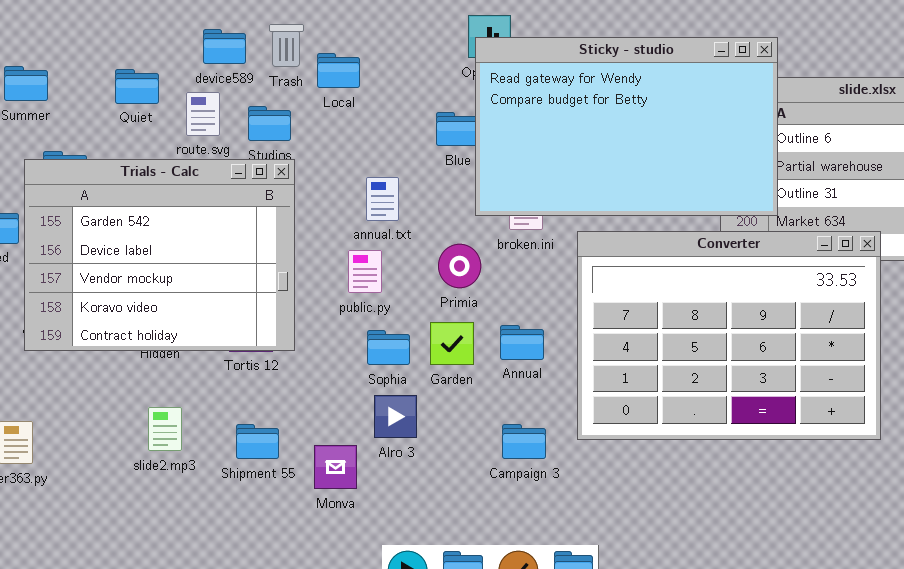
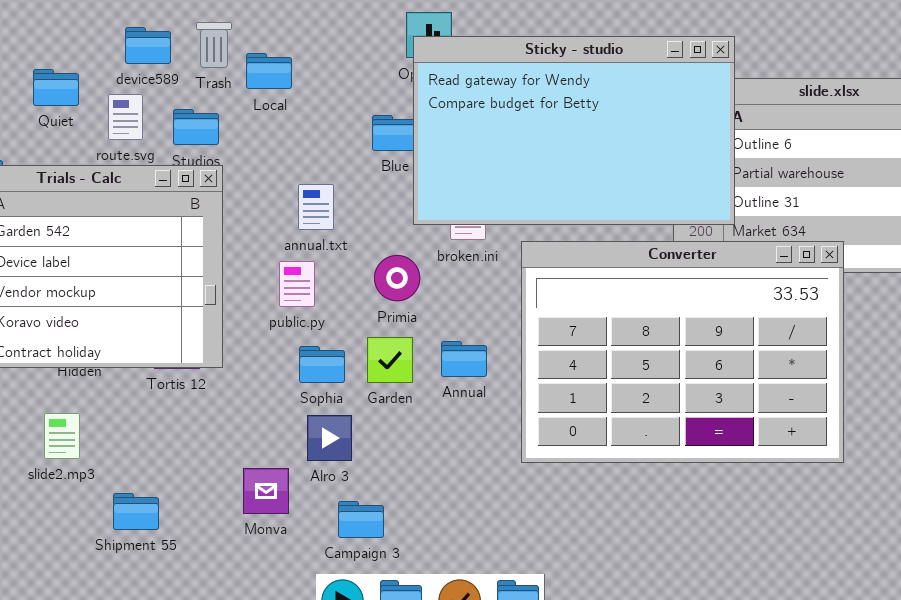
slide2.mp3: [148,407,182,451] -> [44,413,80,459], moved
Shipment 55: [236,424,279,459] -> [113,493,159,530], moved
Campaign 3: [502,424,546,459] -> [338,501,384,538], moved

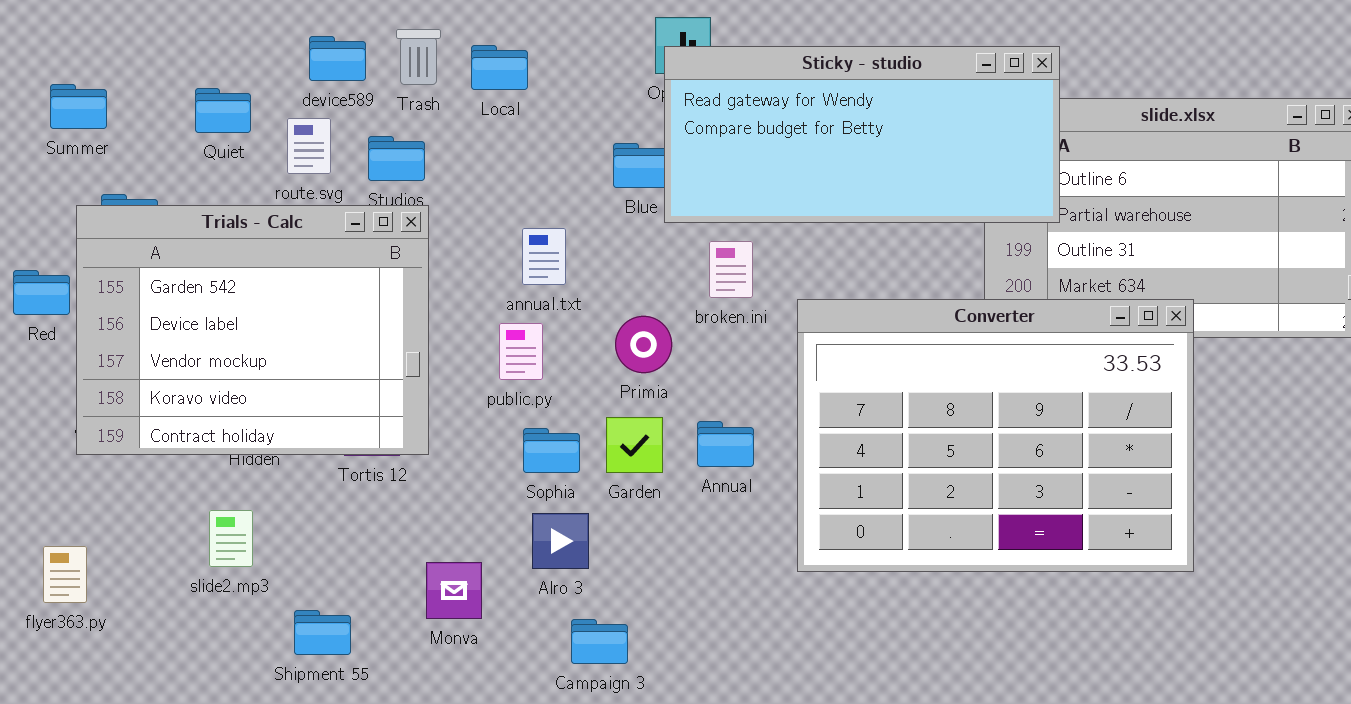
Sticky - studio: [413,36,735,225] -> [664,46,1060,223], resized
Local: [246,53,292,89] -> [471,45,528,90], moved
Monva: [243,468,289,514] -> [426,562,482,619], moved

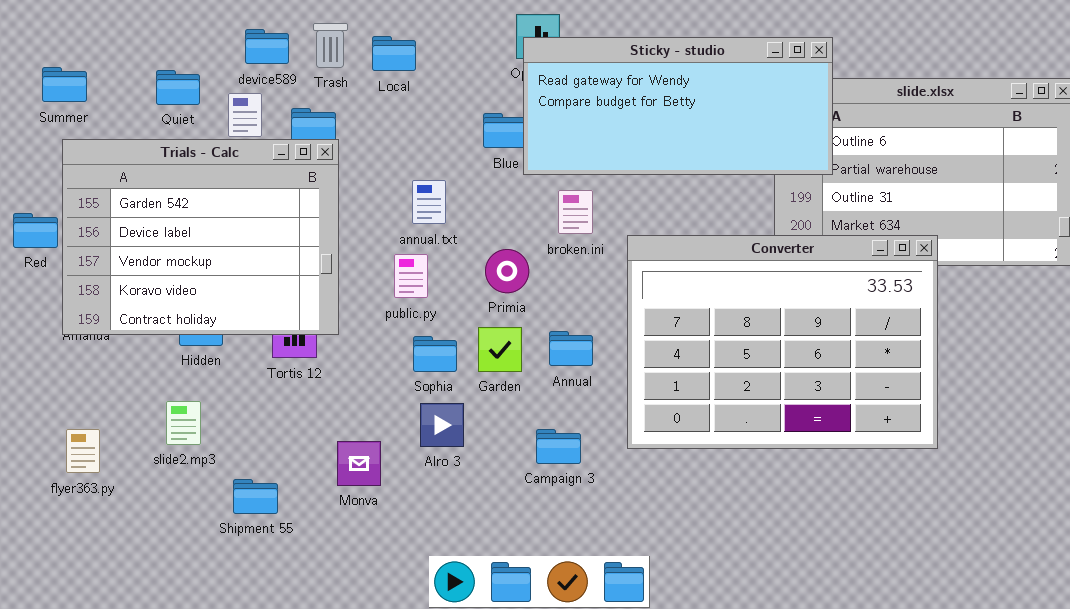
Trials - Calc: [76,205,429,455] -> [62,139,339,335], moved
flyer363.py: [43,546,87,603] -> [66,429,100,473], moved
Campaign 3: [571,619,628,664] -> [536,429,581,464], moved

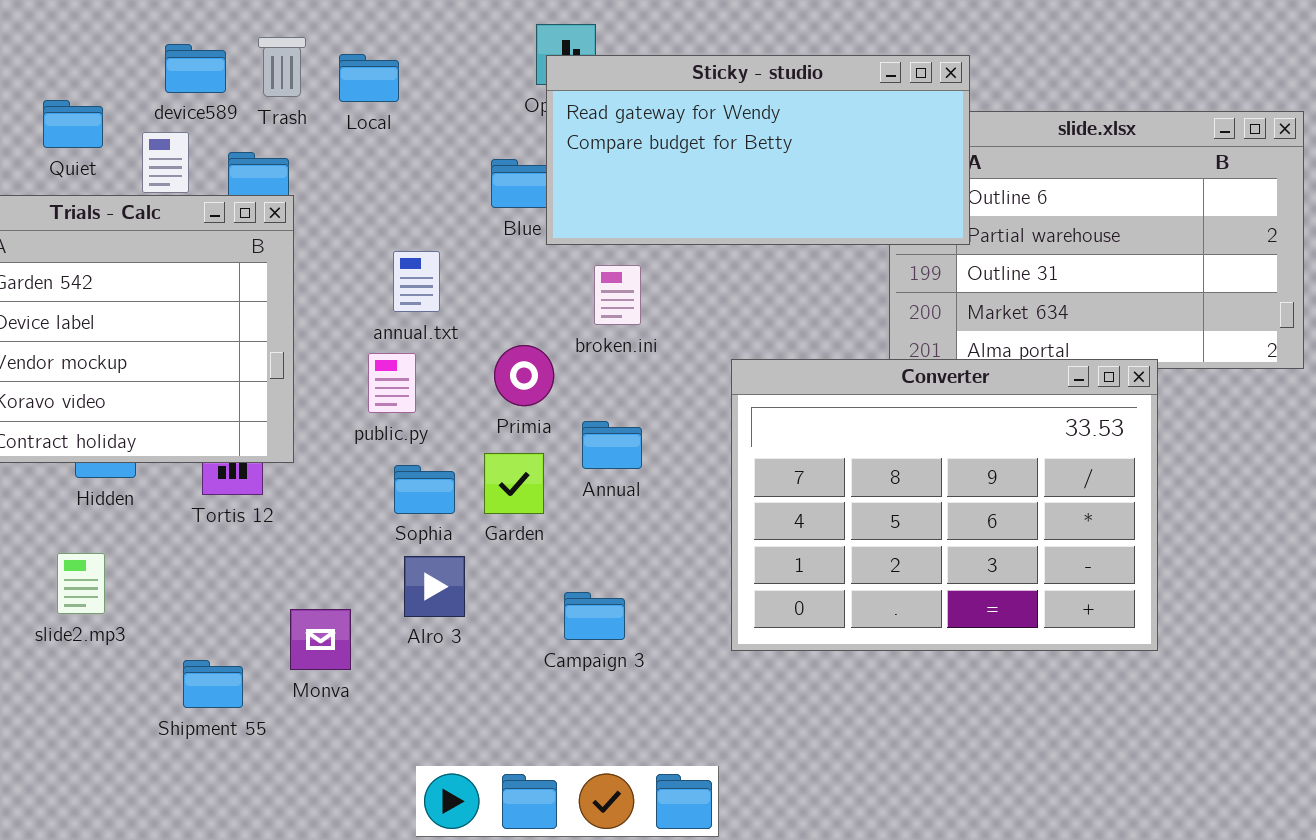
Converter: [627,235,938,449] -> [731,359,1158,651], moved
Annual: [549,331,593,366] -> [582,421,642,469], moved
Shipment 55: [233,479,278,514] -> [183,660,243,708], moved

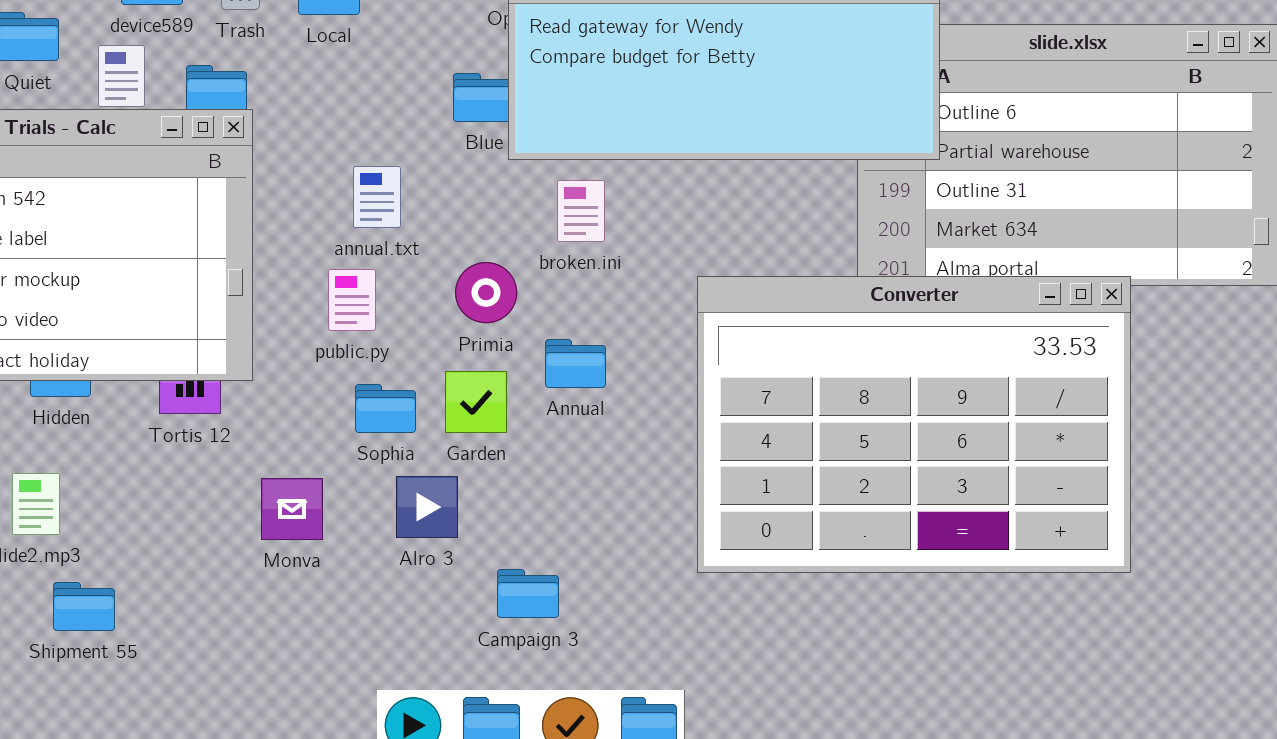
Alro 3: [404,556,465,617] -> [396,476,458,538], moved
Campaign 3: [564,592,625,640] -> [497,569,559,618], moved
Monva: [290,609,351,670] -> [261,478,323,540], moved
Shipment 55: [183,660,243,708] -> [53,582,115,631], moved

